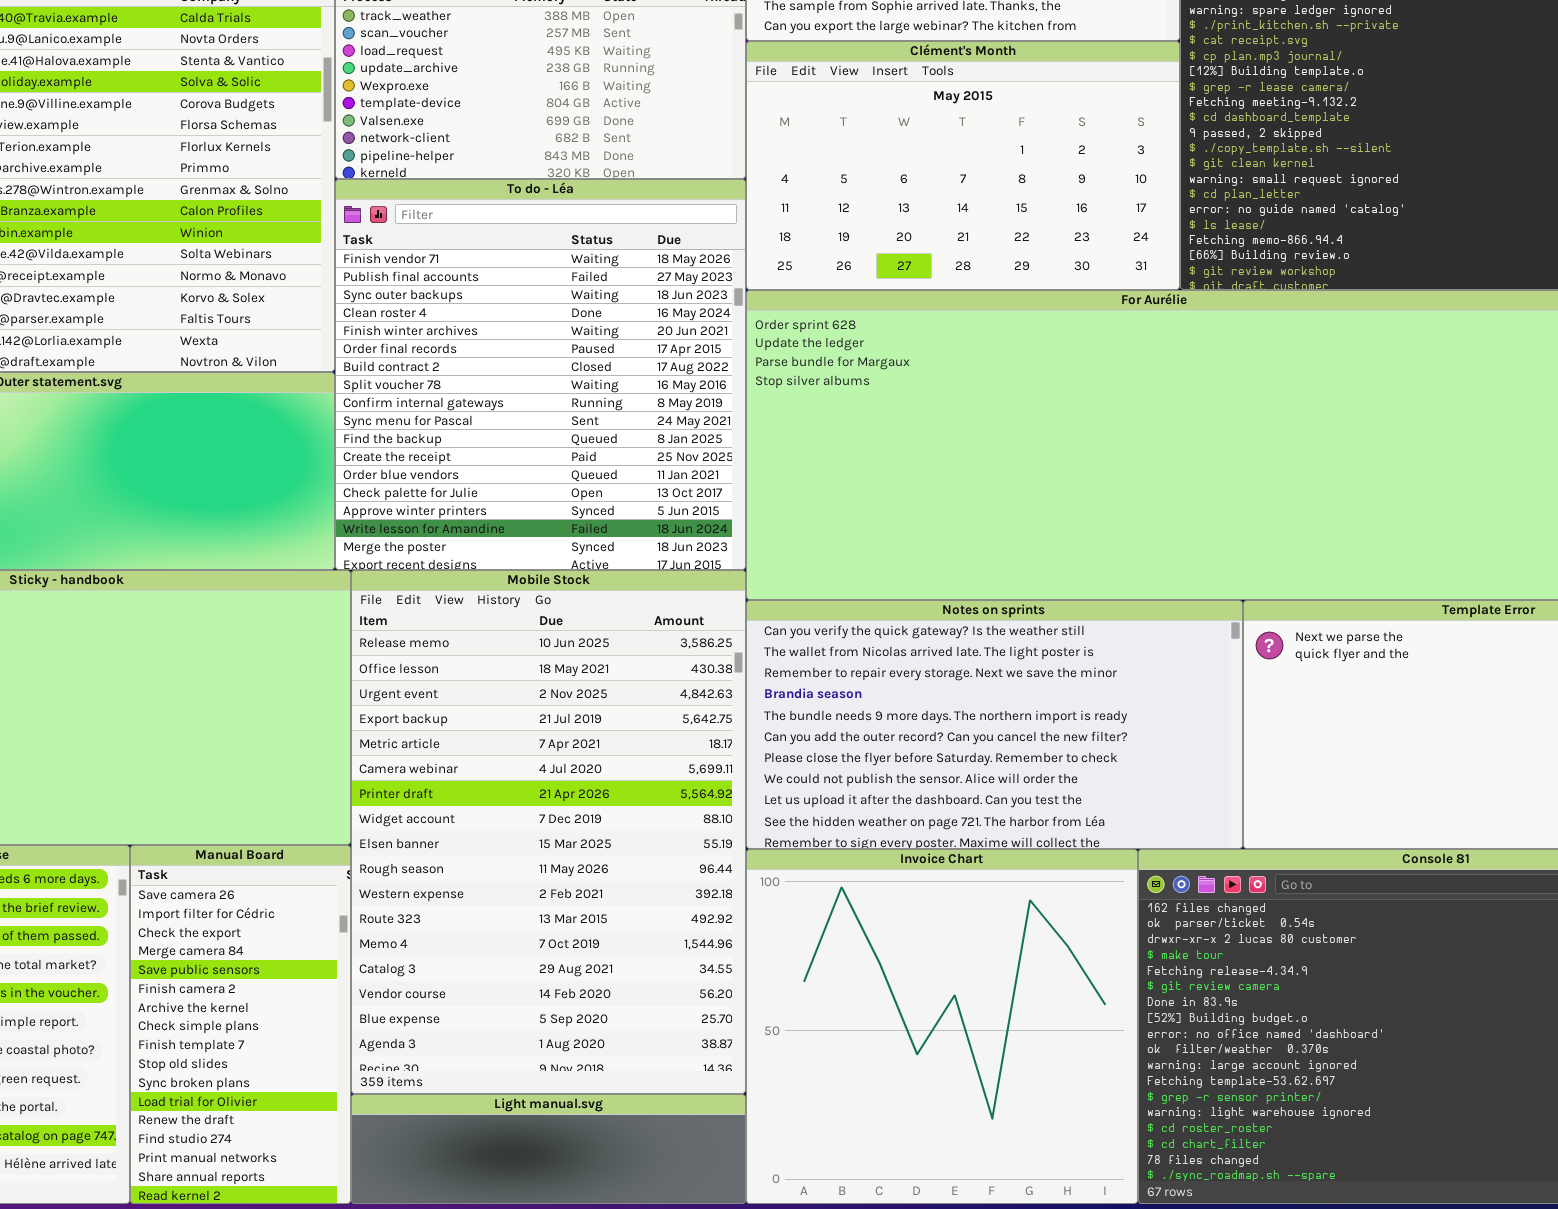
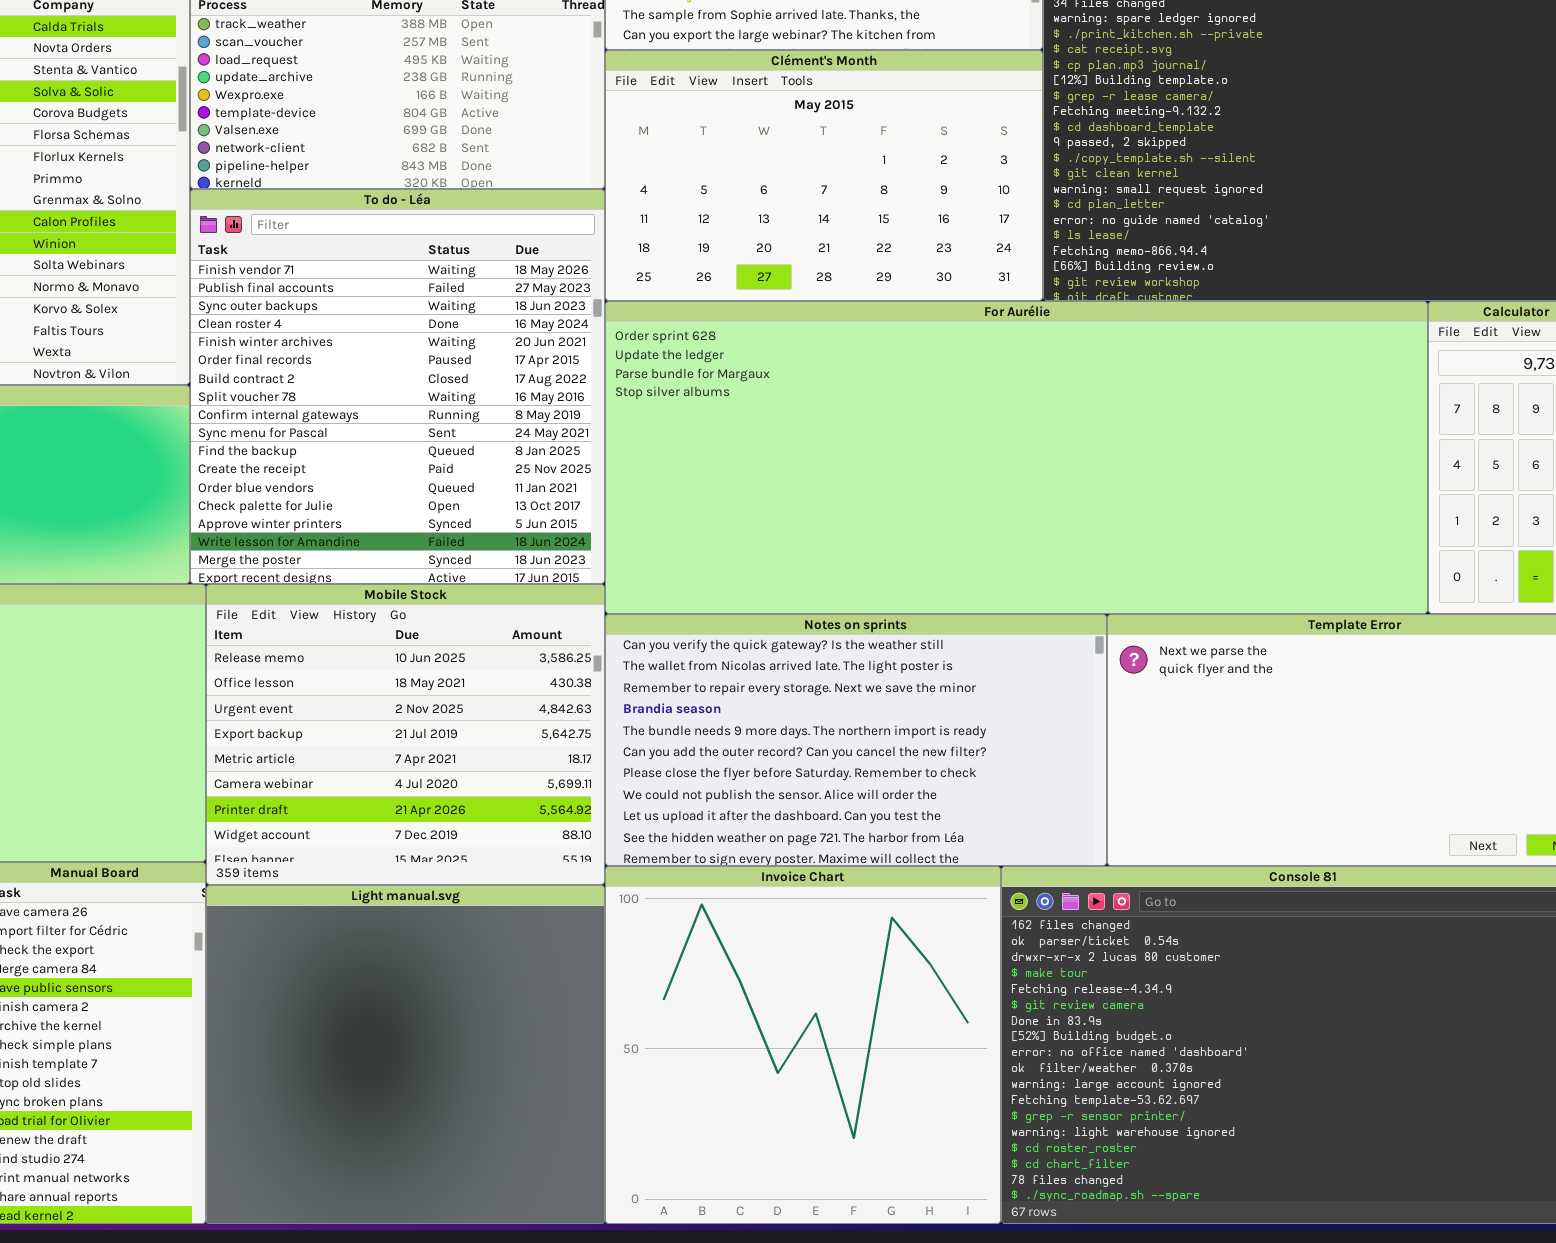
Mobile Stock: [351,570,746,1094] -> [206,584,605,885], resized
Light manual.svg: [351,1094,746,1204] -> [206,885,605,1224], resized

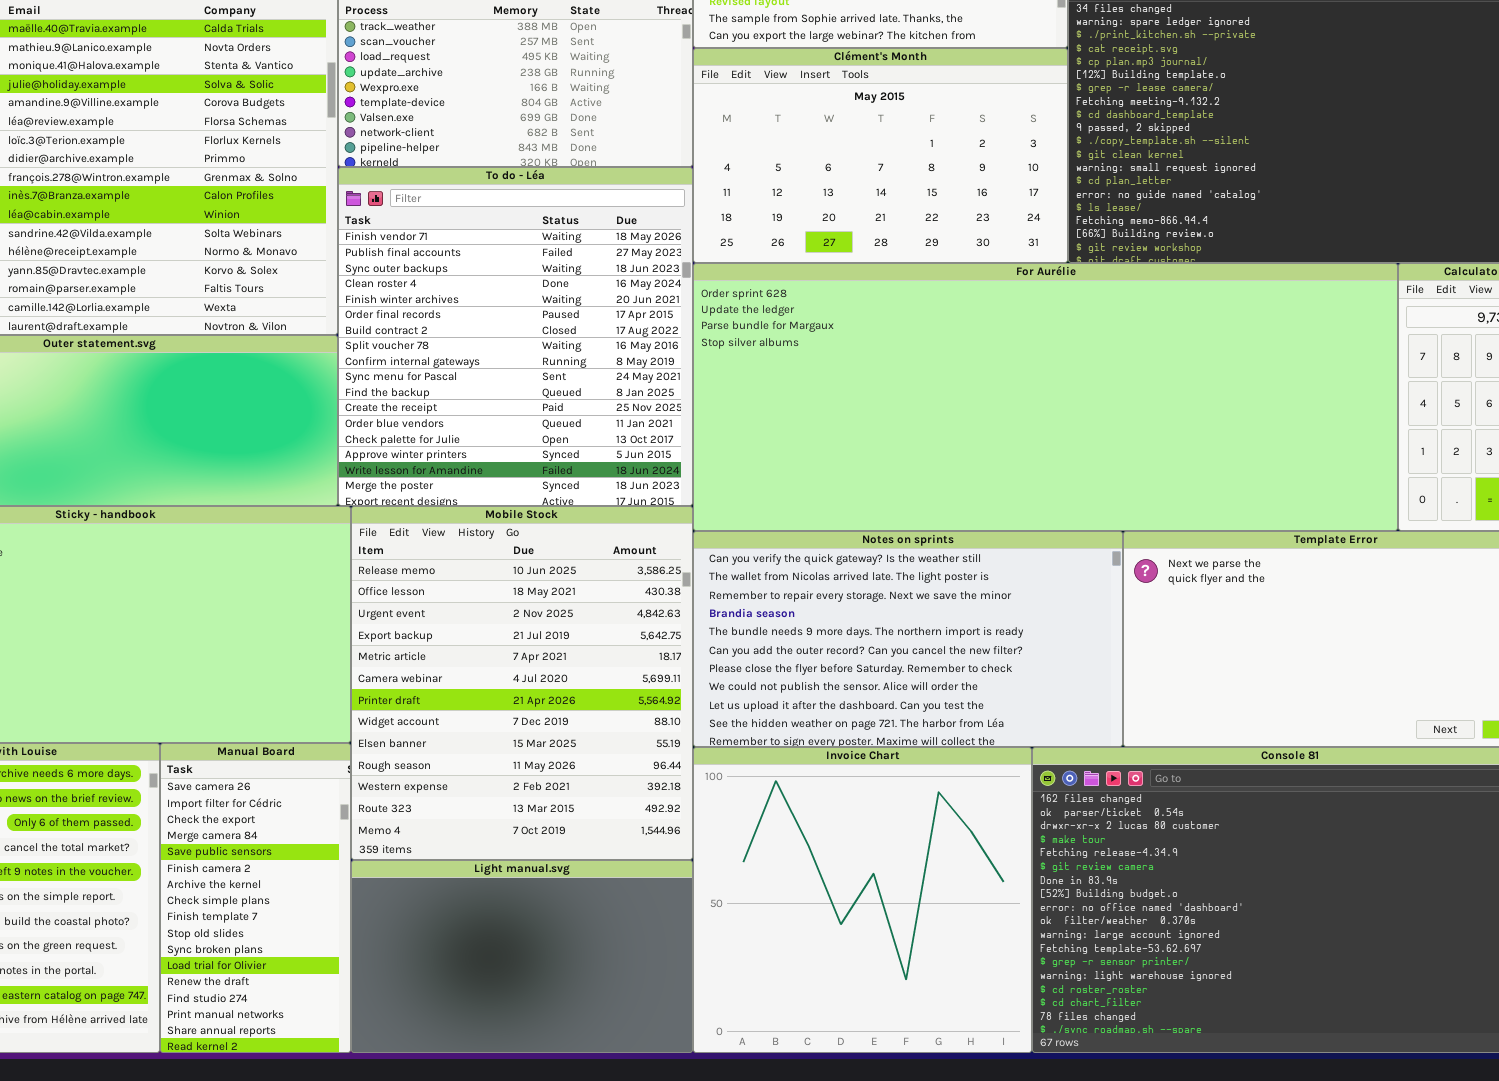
Mobile Stock: [206,584,605,885] -> [351,506,693,860], resized
Light manual.svg: [206,885,605,1224] -> [351,860,693,1053], resized

